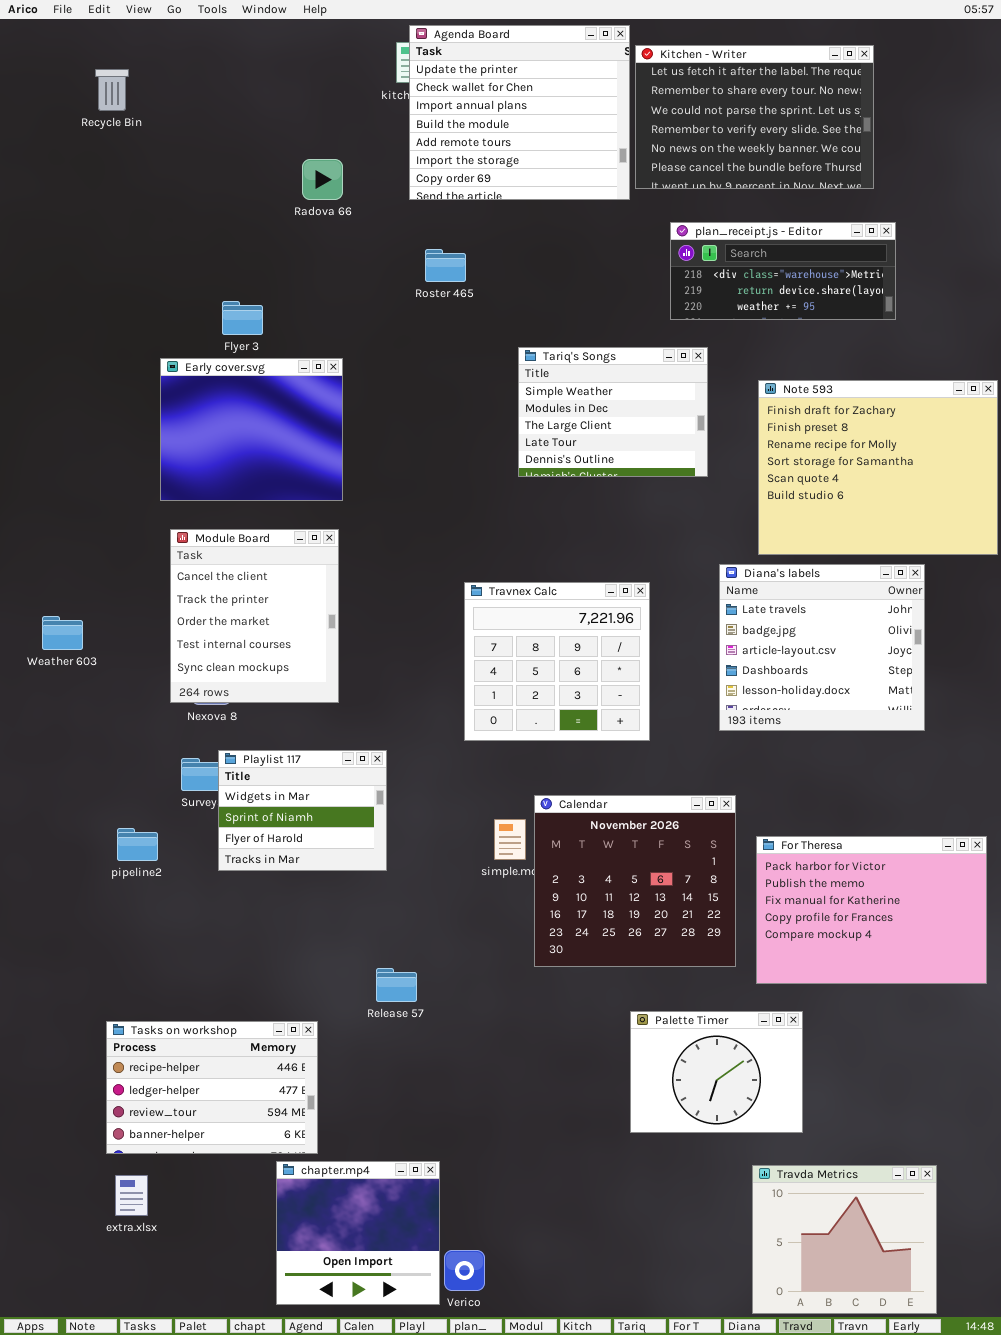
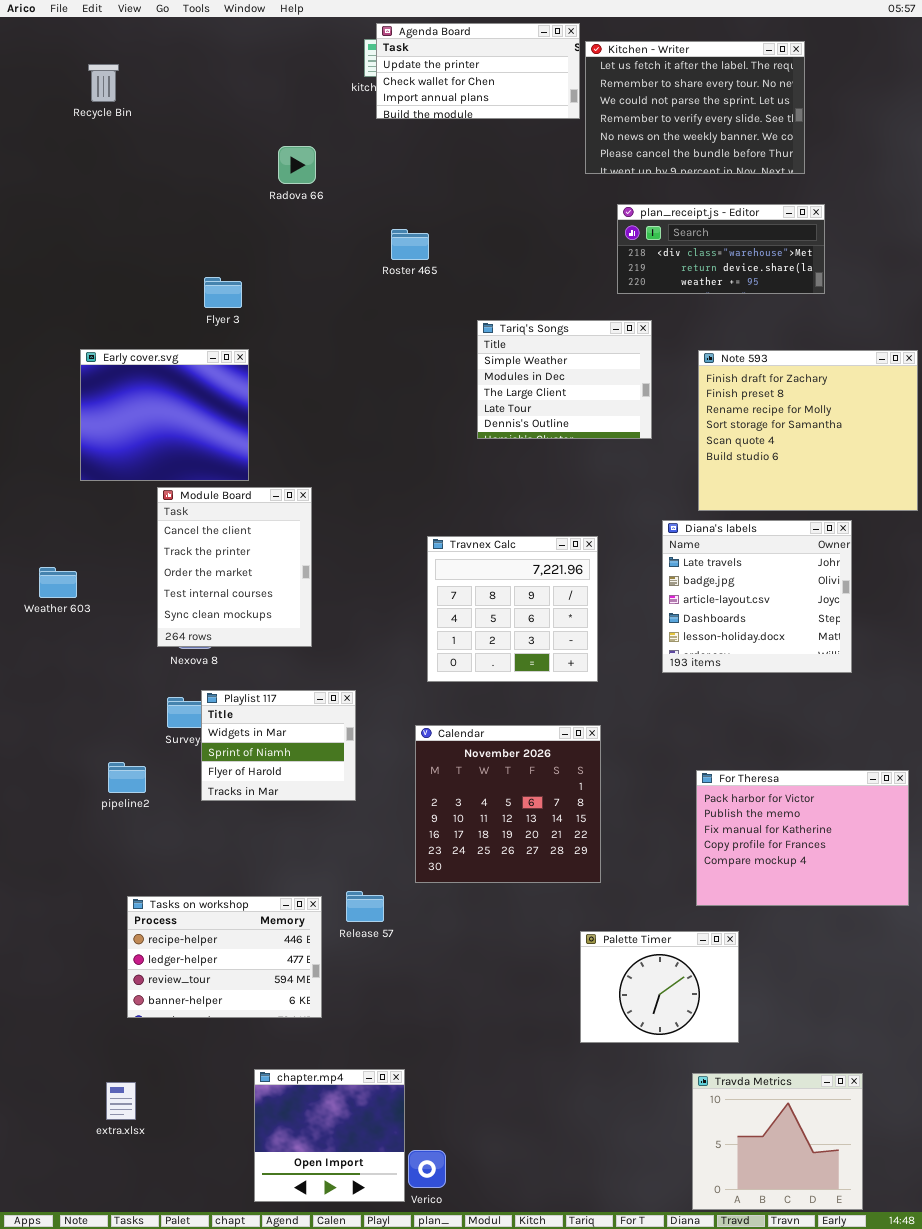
Agenda Board: [409,25,630,200] -> [376,23,580,119], resized
Early cover.svg: [160,358,343,501] -> [80,349,249,481], moved
Calendar: [534,795,736,967] -> [415,725,601,883], moved
Tasks on workshop: [106,1021,318,1154] -> [127,896,322,1018], moved

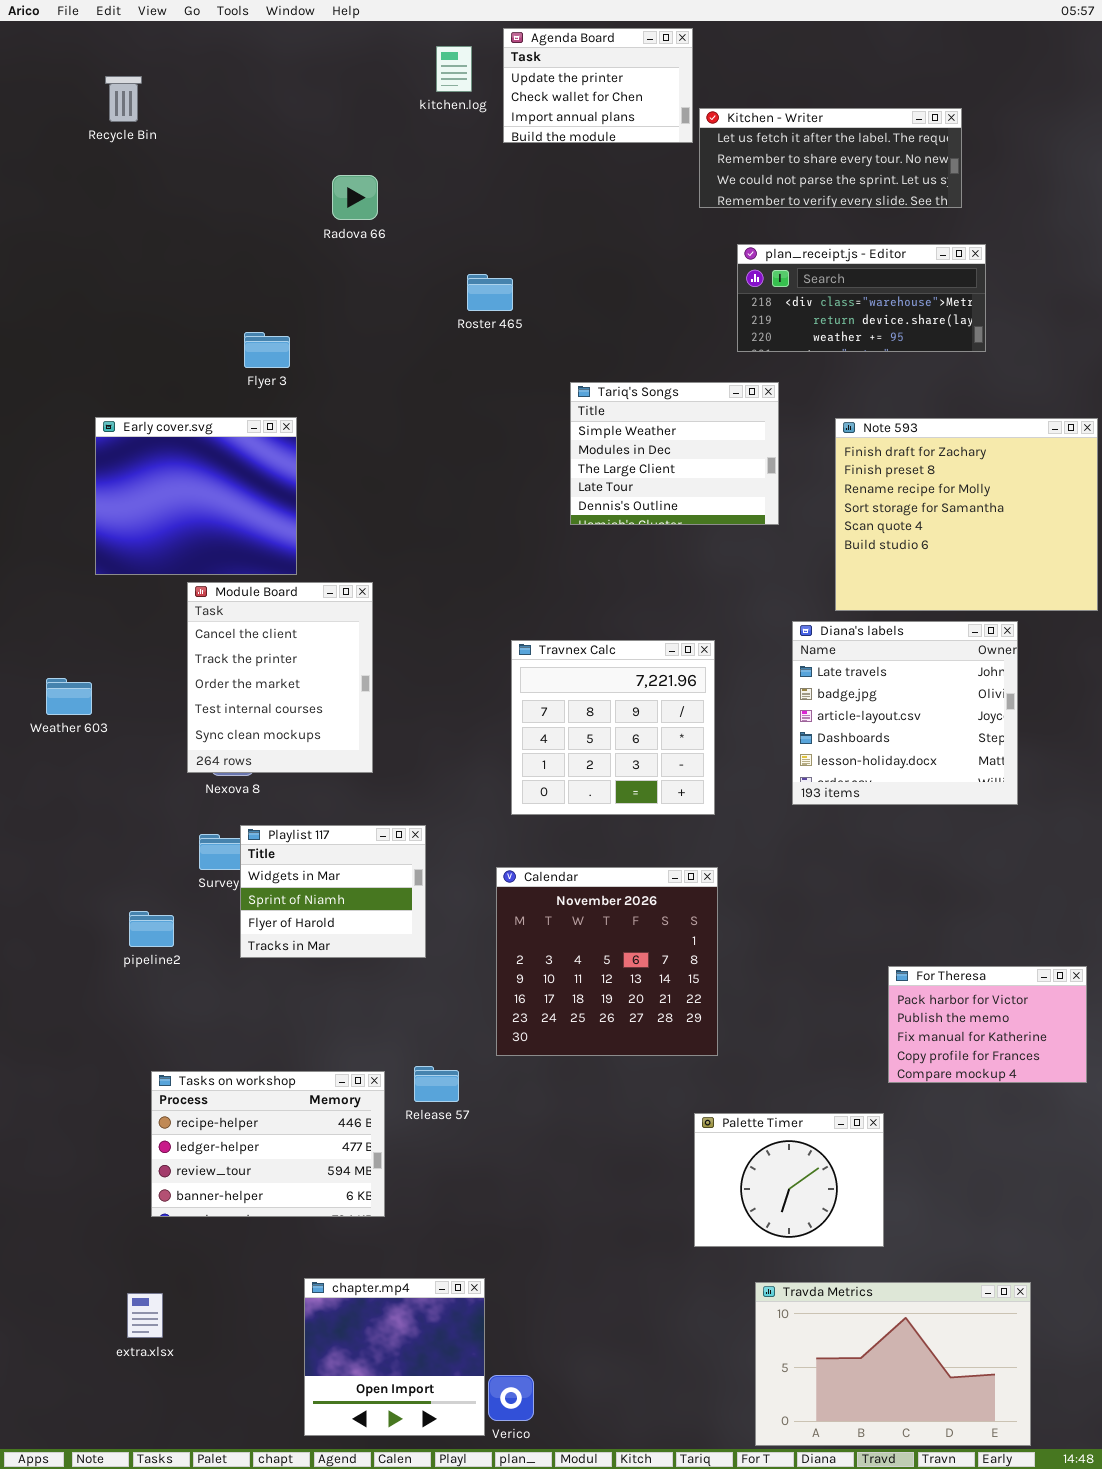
Agenda Board: [376,23,580,119] -> [503,28,693,143], resized
Kitchen - Writer: [585,41,805,174] -> [699,108,962,208], resized
For Theresa: [696,770,909,906] -> [888,966,1087,1083], resized
Travda Metrics: [692,1073,863,1210] -> [755,1282,1031,1446], resized

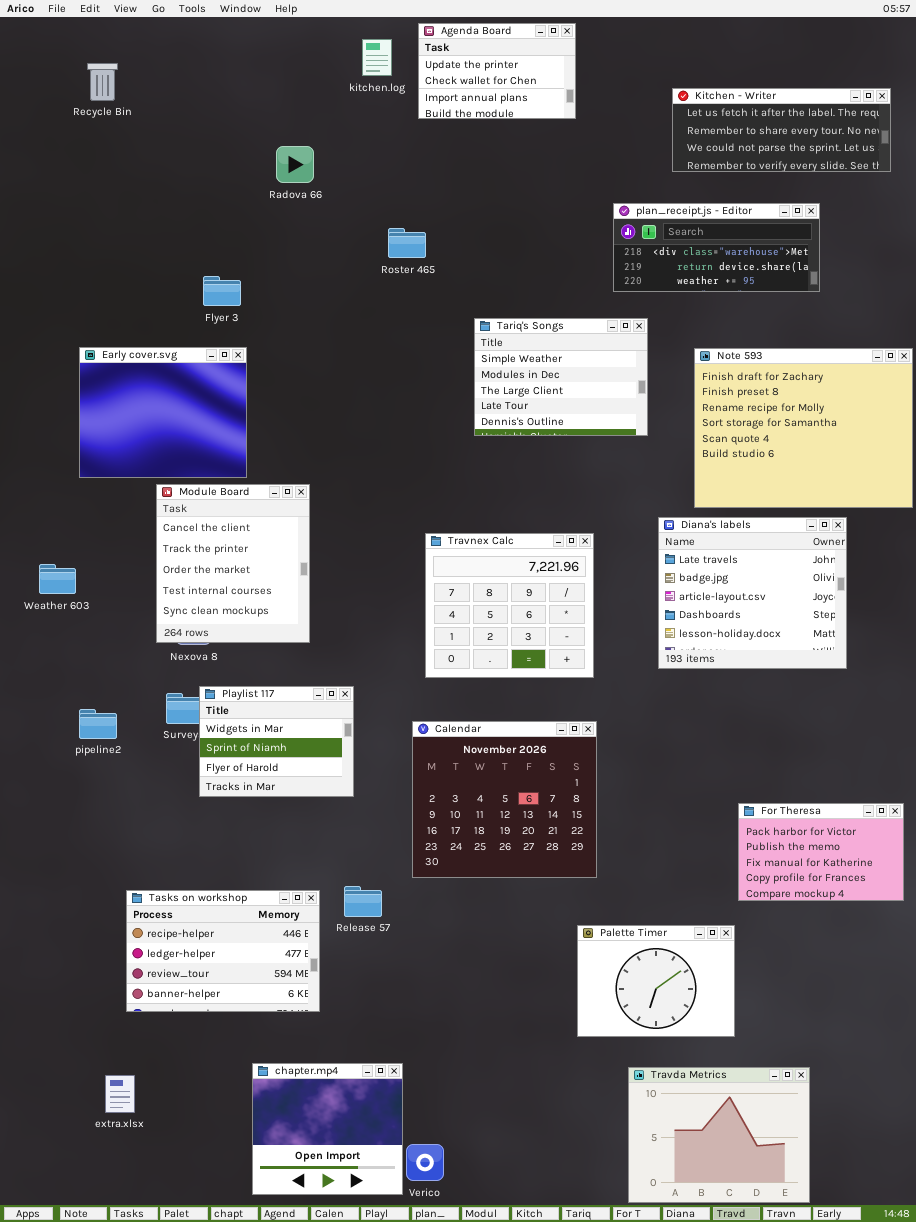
Kitchen - Writer: [699,108,962,208] -> [672,88,891,172], moved
pipeline2: [129,911,174,947] -> [79,709,117,739], moved
Travda Metrics: [755,1282,1031,1446] -> [628,1067,810,1203], resized

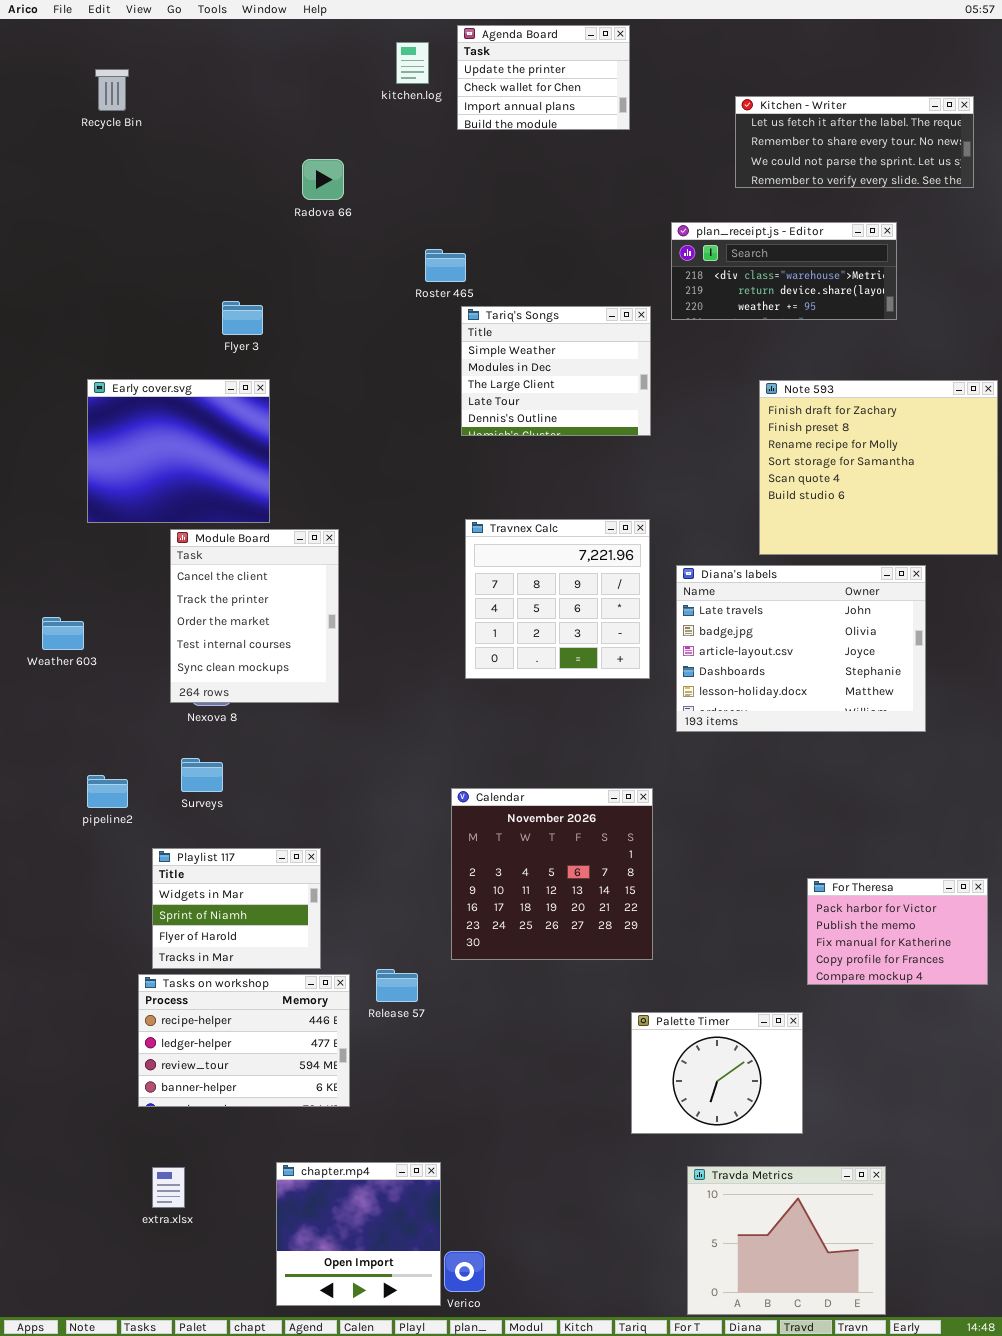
Tariq's Songs: [474,318,648,436] -> [461,306,651,436], moved
Diana's labels: [658,517,847,669] -> [676,565,926,732], resized
Travnex Calc: [425,533,594,678] -> [465,519,650,679], moved
Playlist 117: [199,686,354,797] -> [152,848,321,969], moved
extra.xlsx: [105,1075,135,1113] -> [152,1167,185,1208], moved

